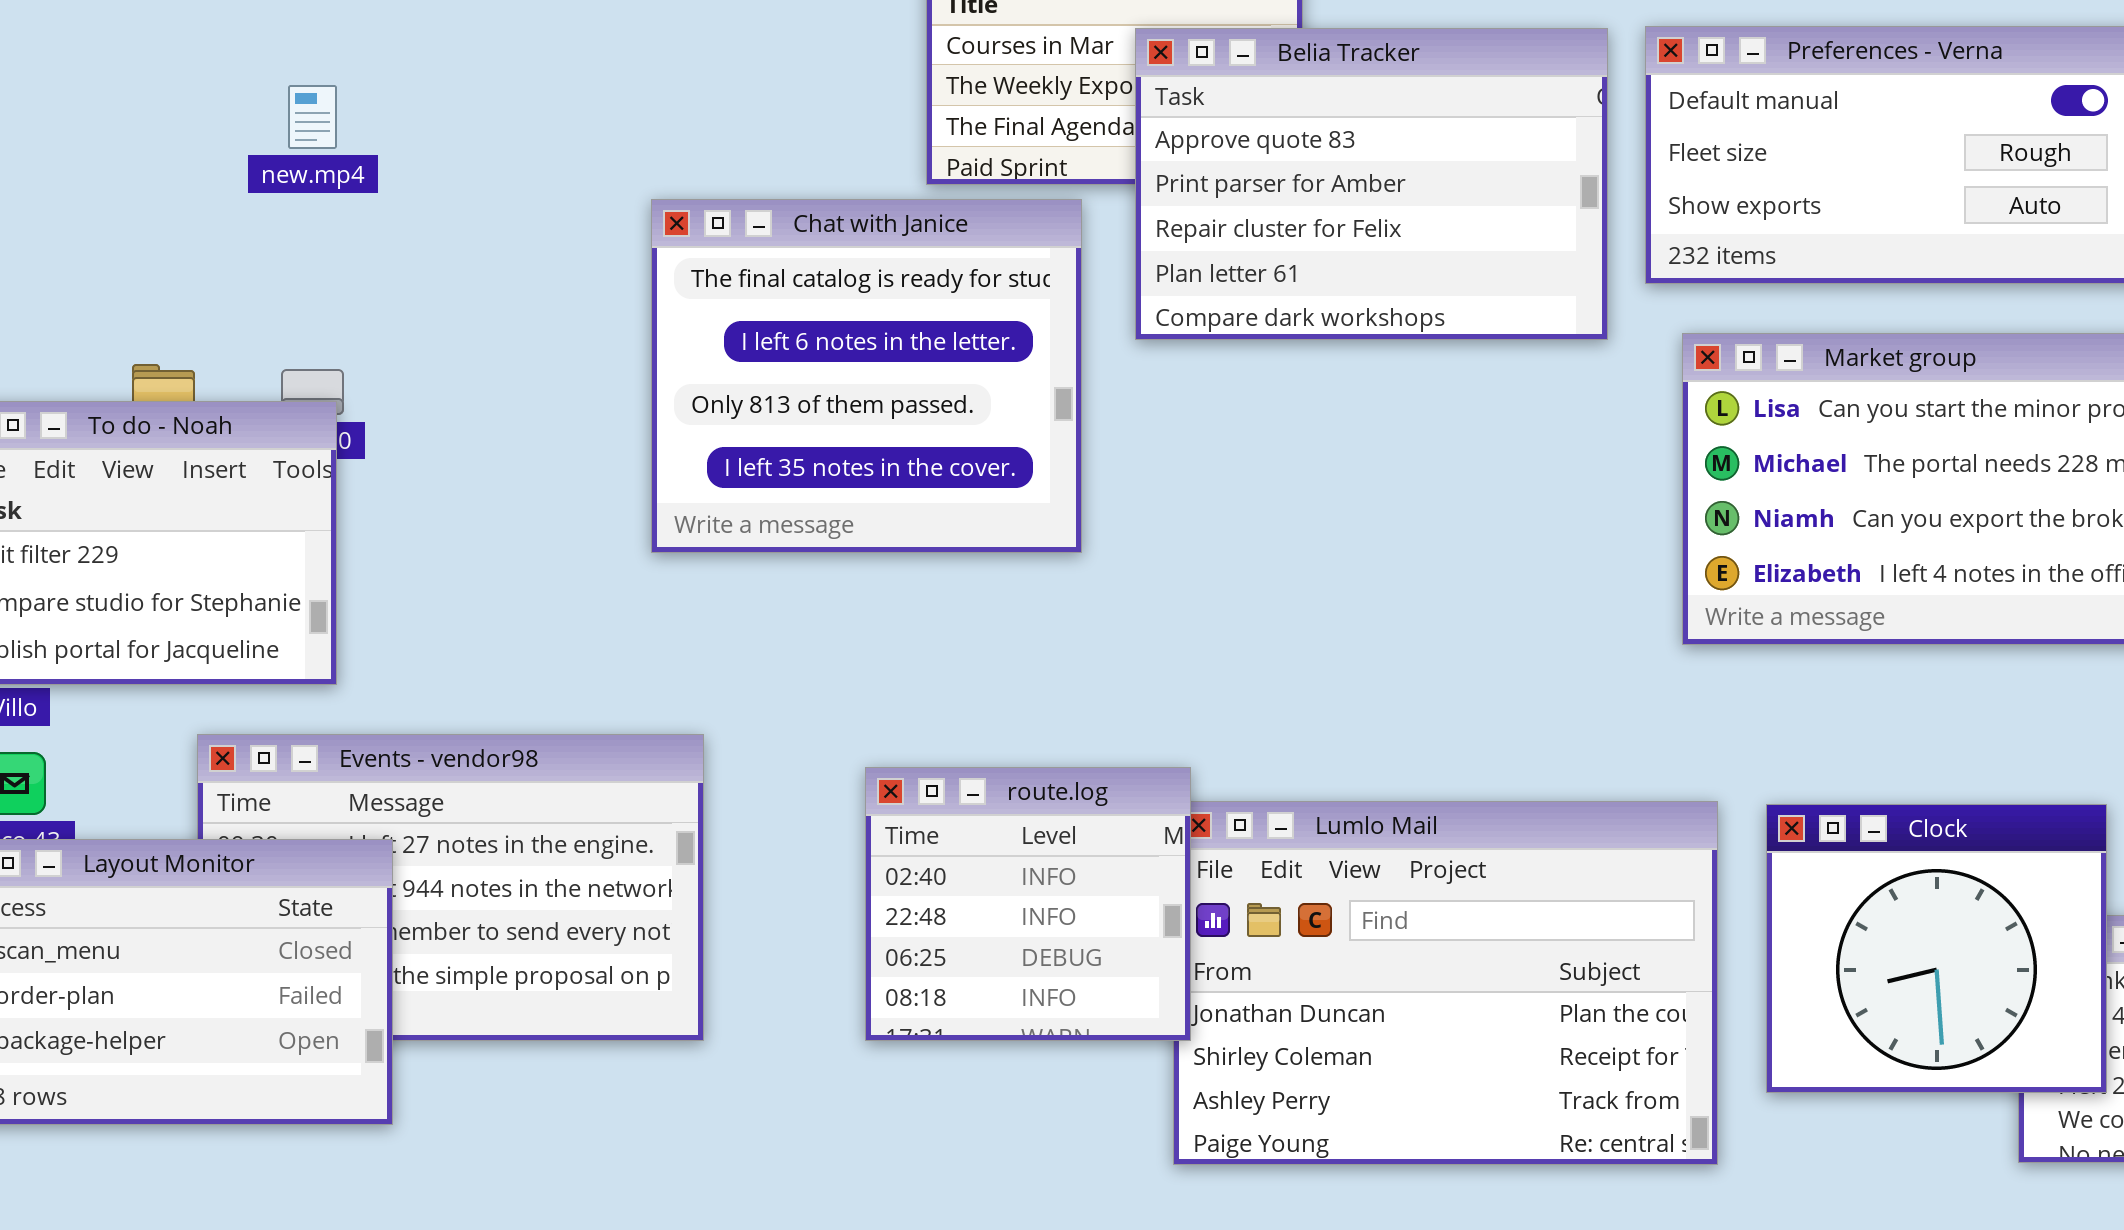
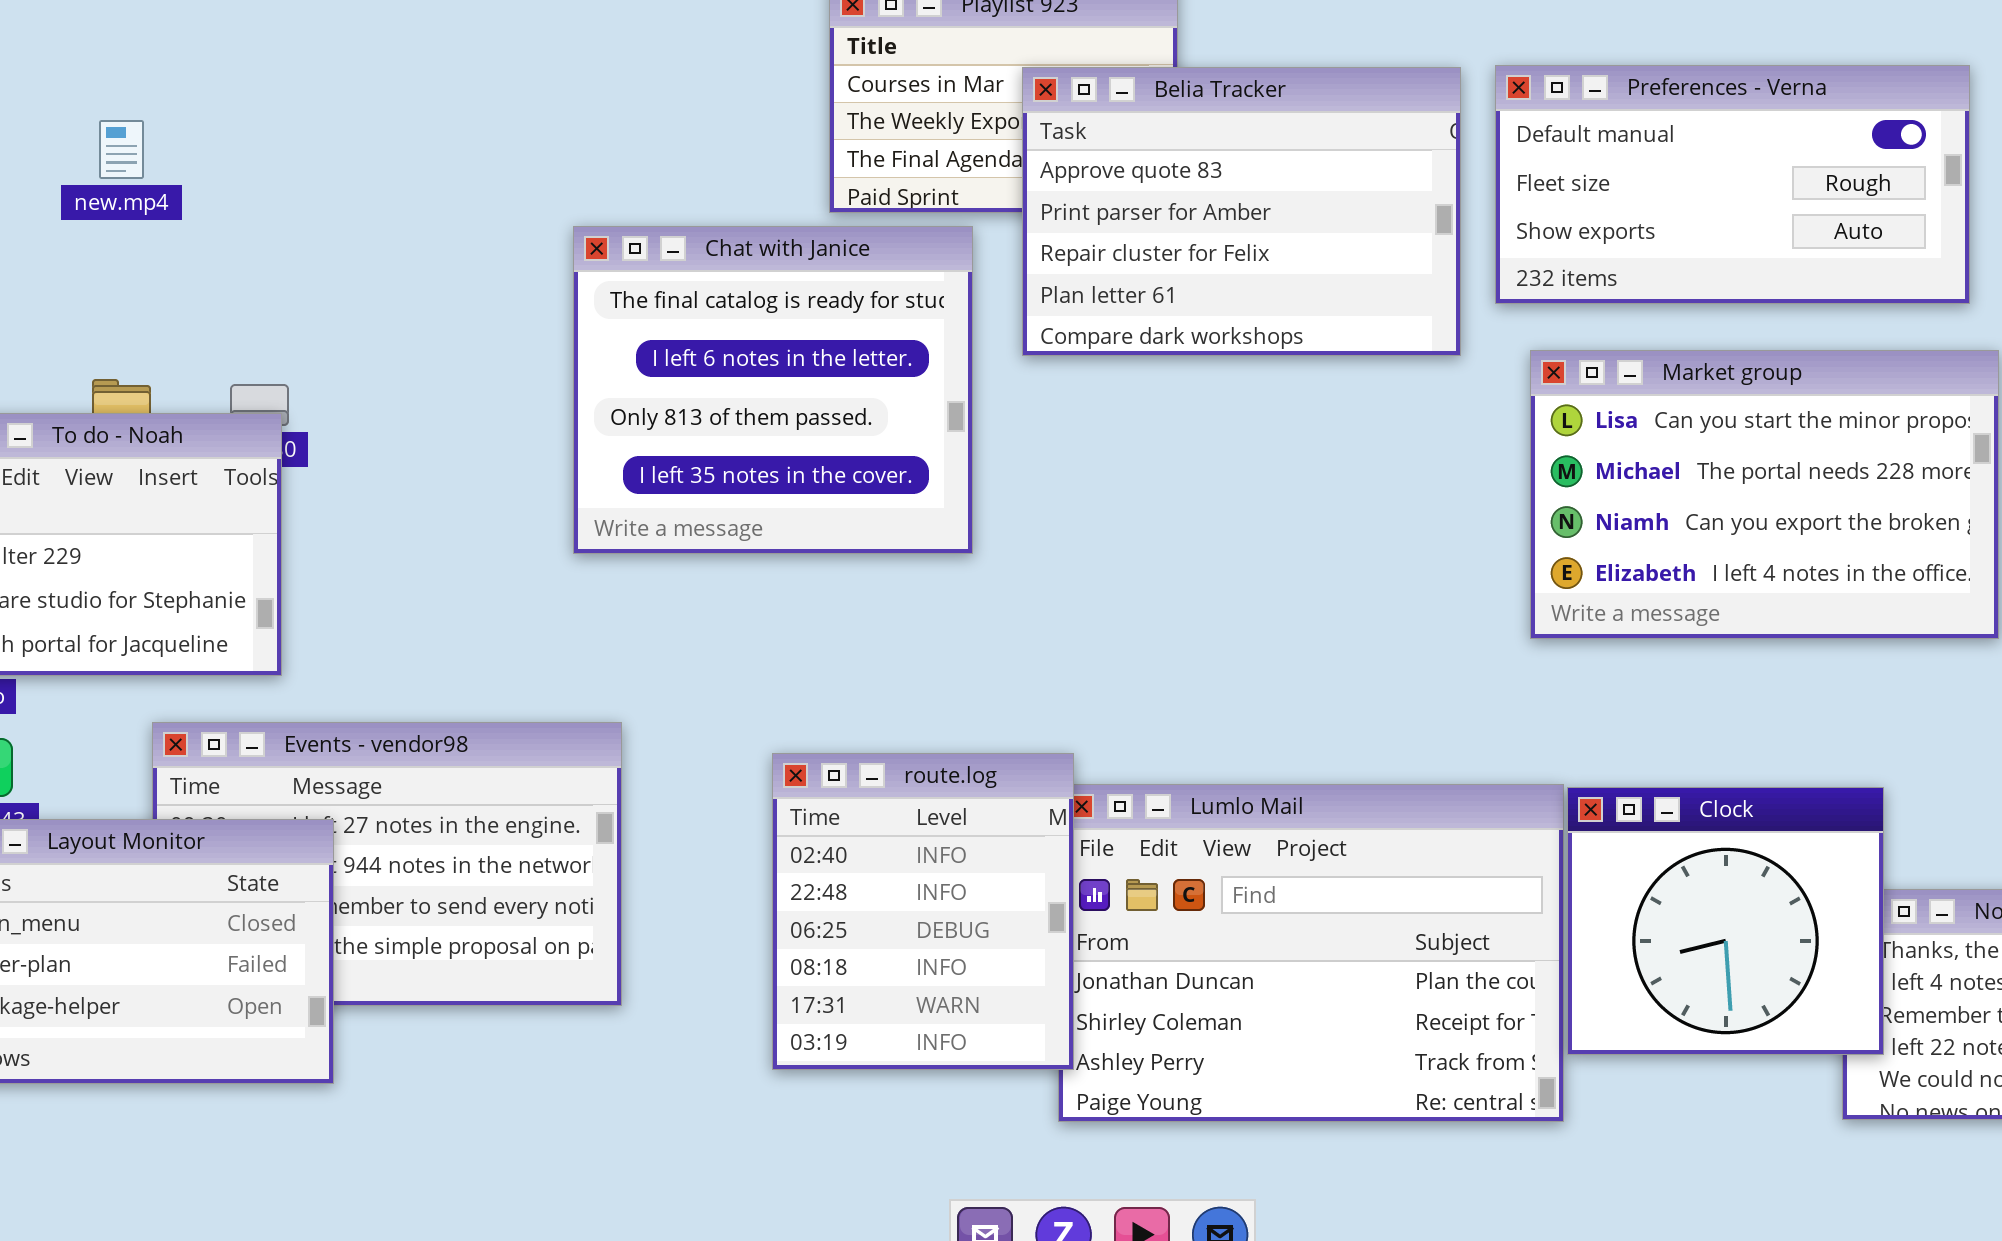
new.mp4: [288,85,337,149] -> [99,120,144,179], moved
route.log: [865,767,1191,1041] -> [772,753,1074,1070], resized
Clock: [1766,804,2107,1093] -> [1567,787,1884,1055], moved

